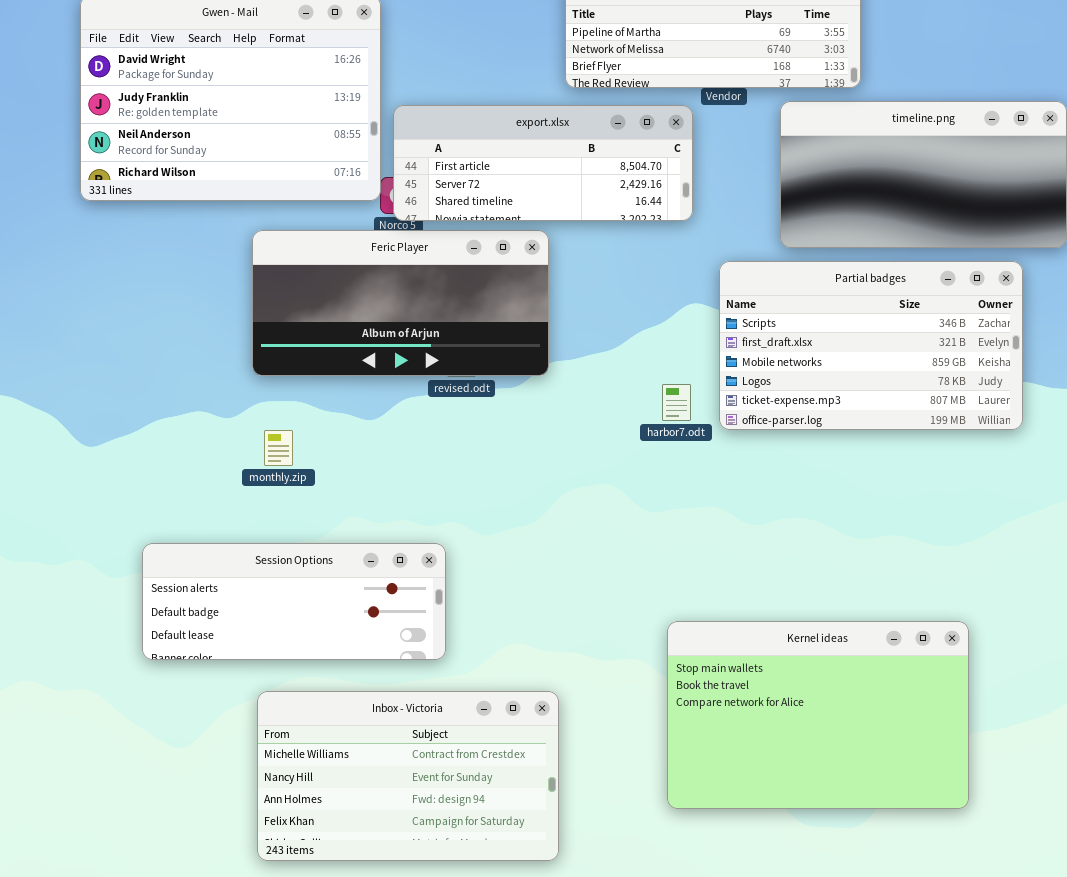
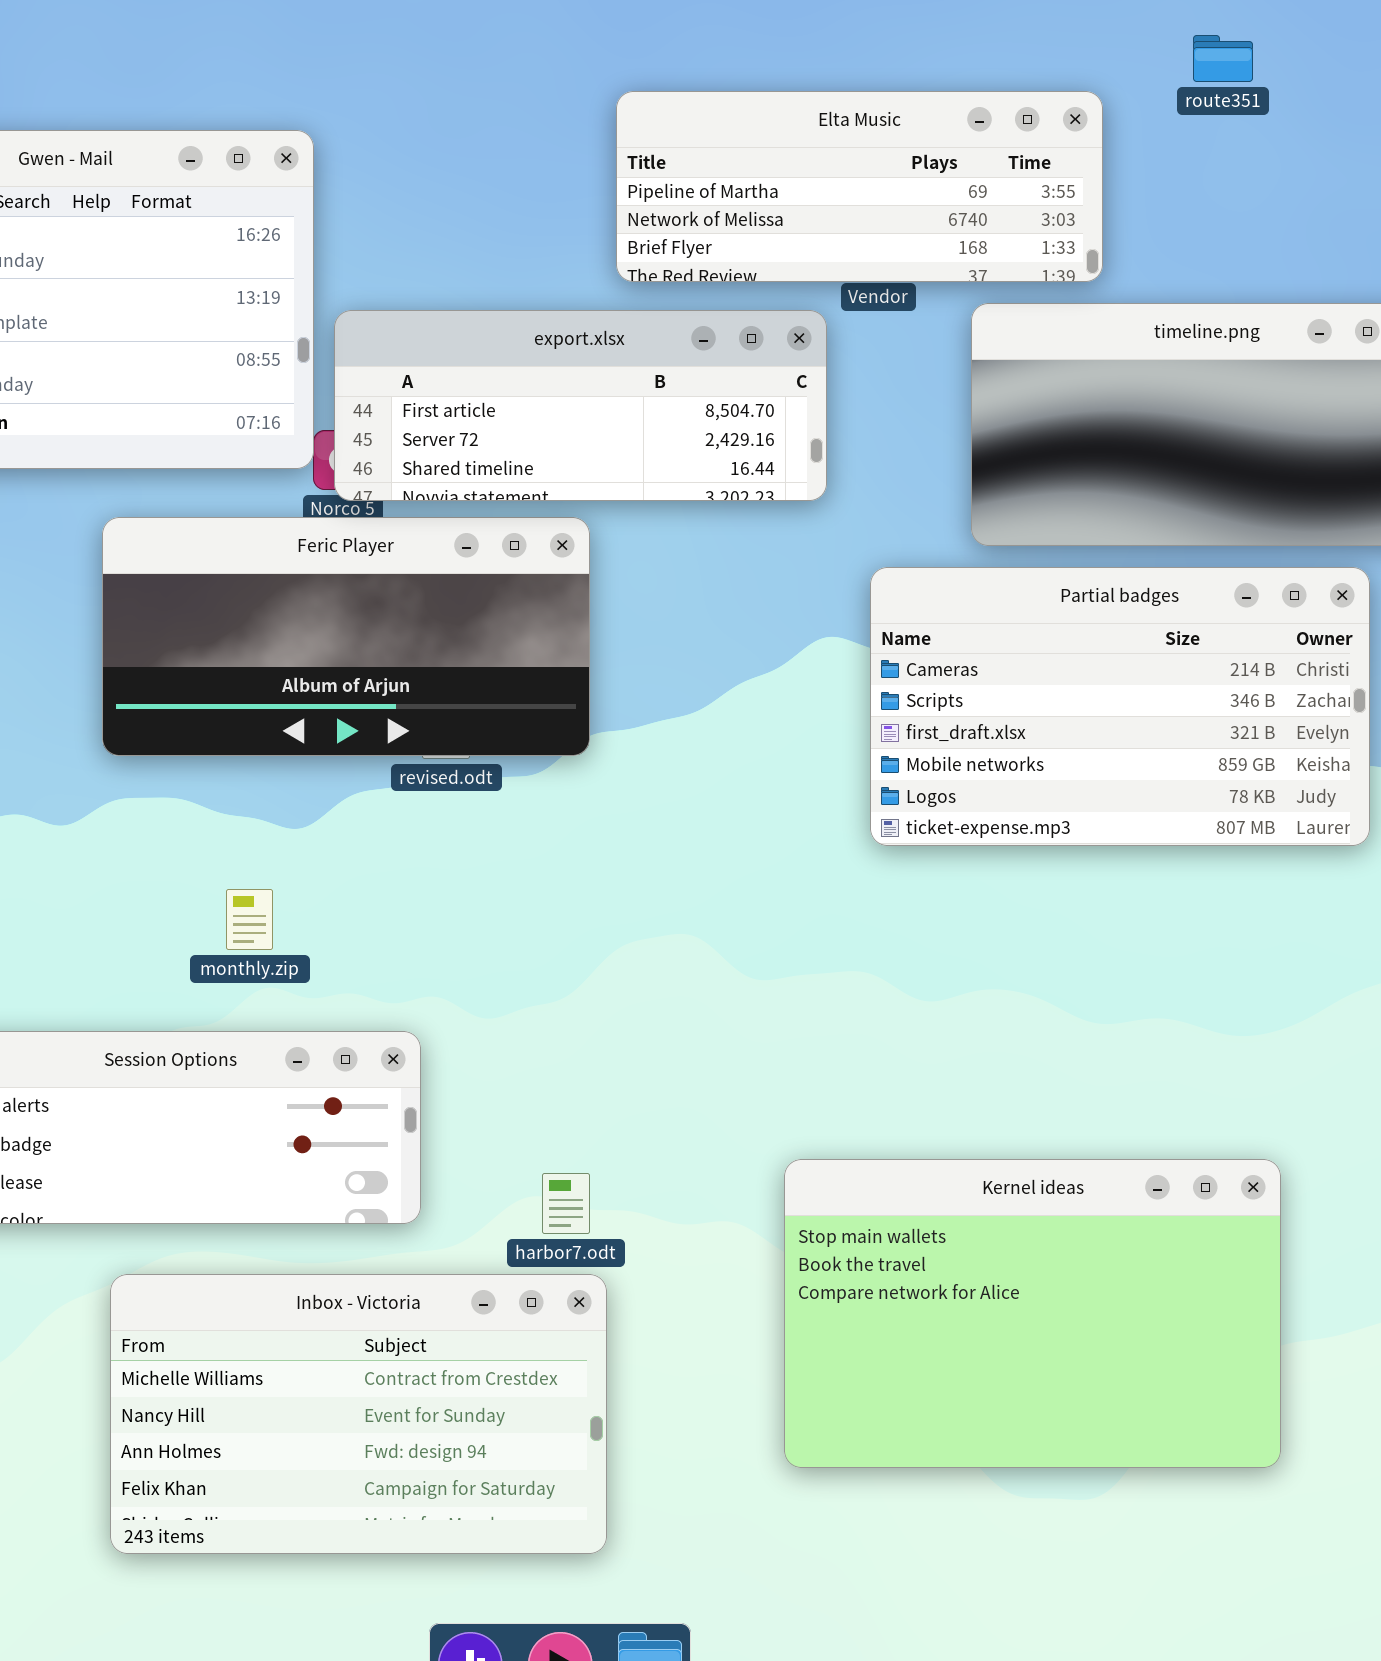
Partial badges: [719,261,1023,430] -> [870,567,1370,846], scrolled up 1 row
harbor7.odt: [662,384,691,421] -> [542,1173,590,1234], moved
monthly.zip: [264,430,293,466] -> [226,889,273,950], moved

